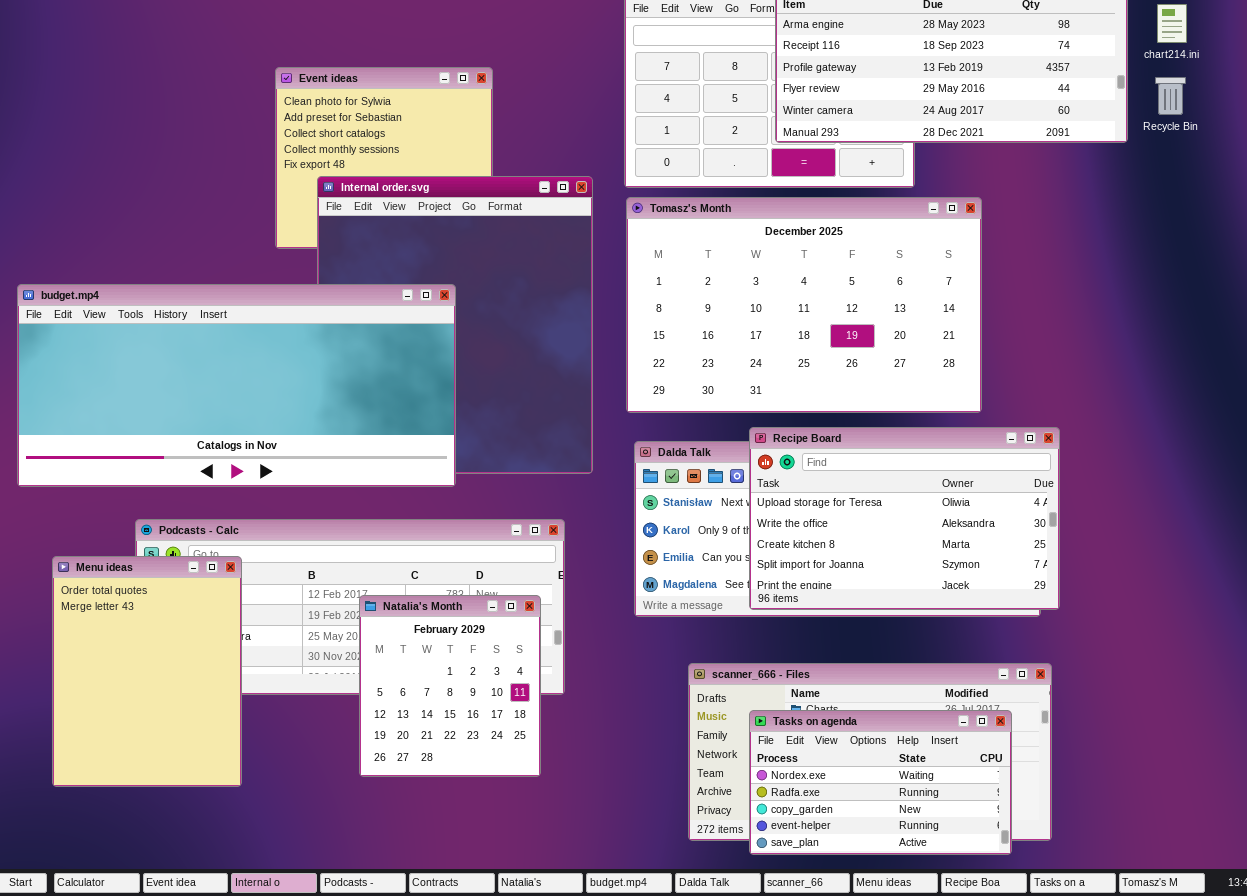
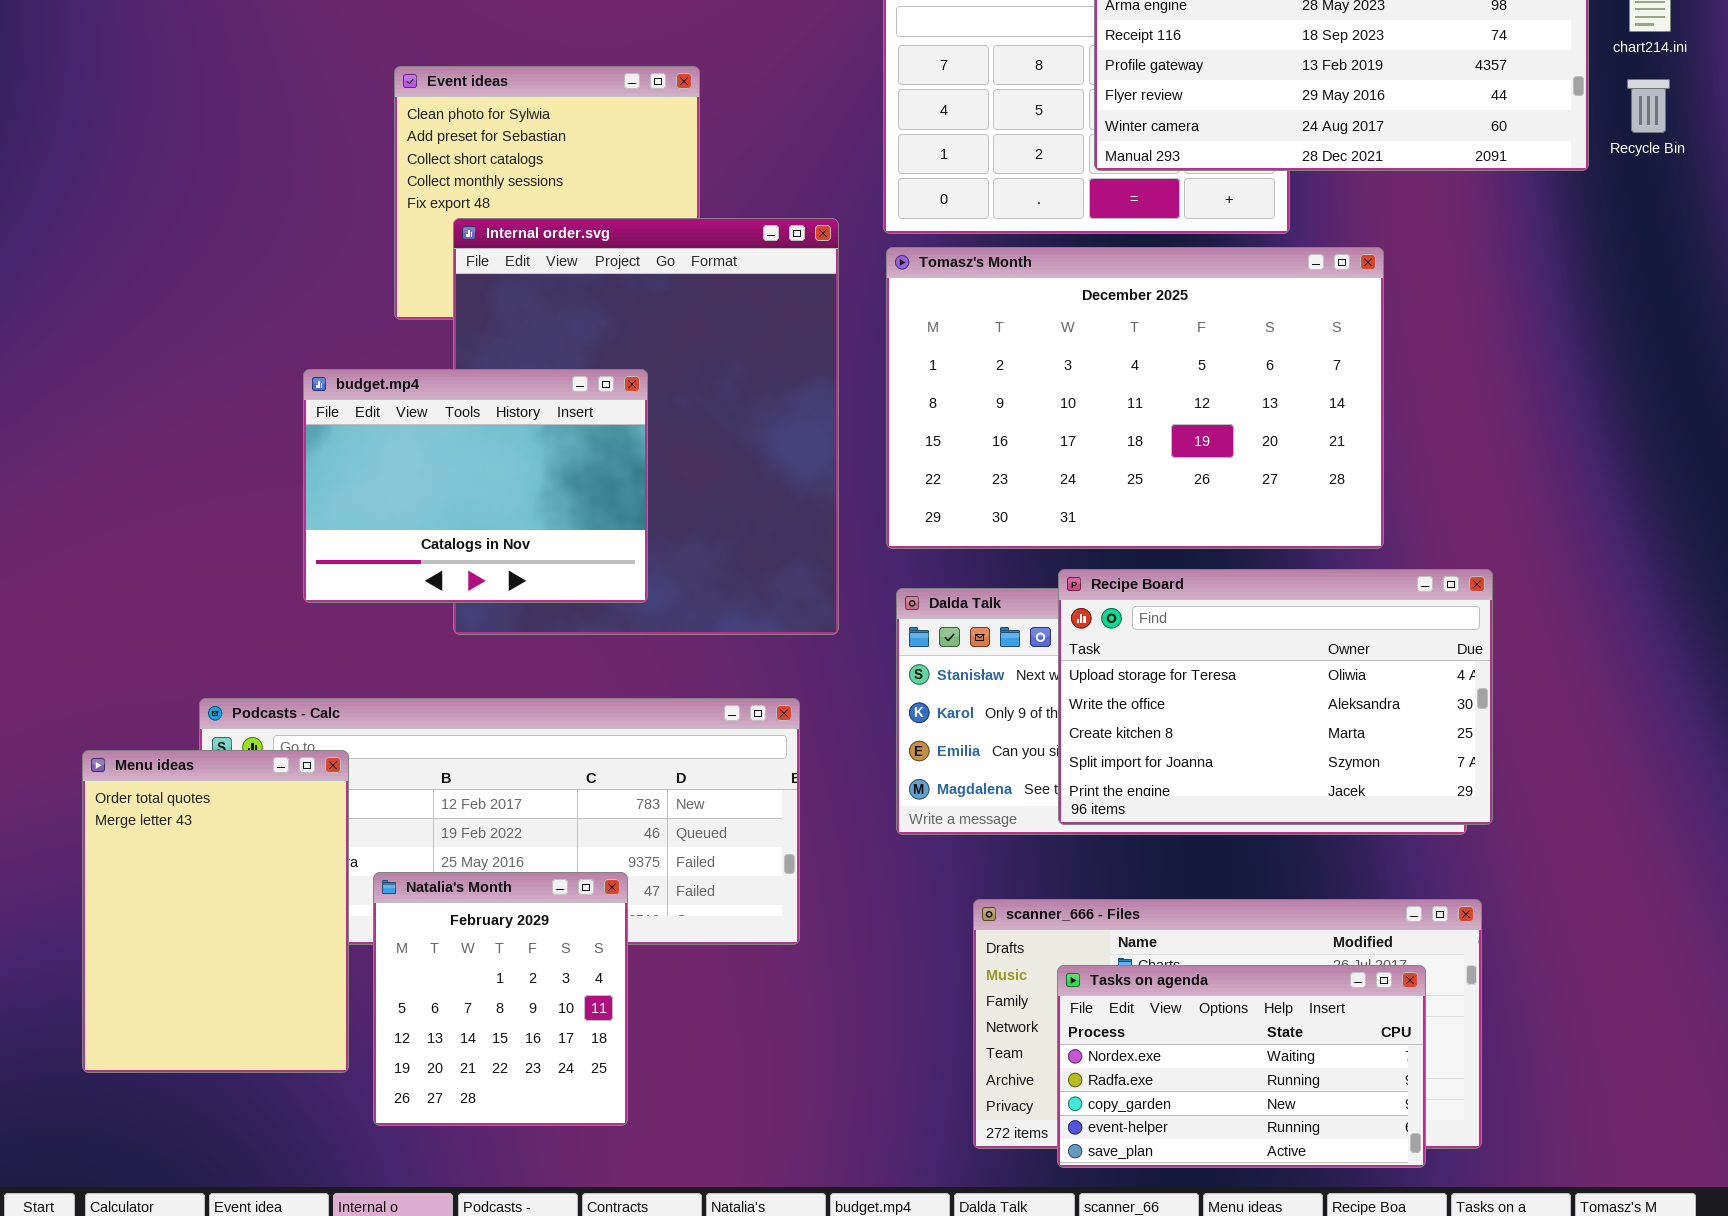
budget.mp4: [17,284,456,487] -> [303,369,648,603], resized
Natalia's Month: [359,595,541,777] -> [373,872,628,1126], moved

